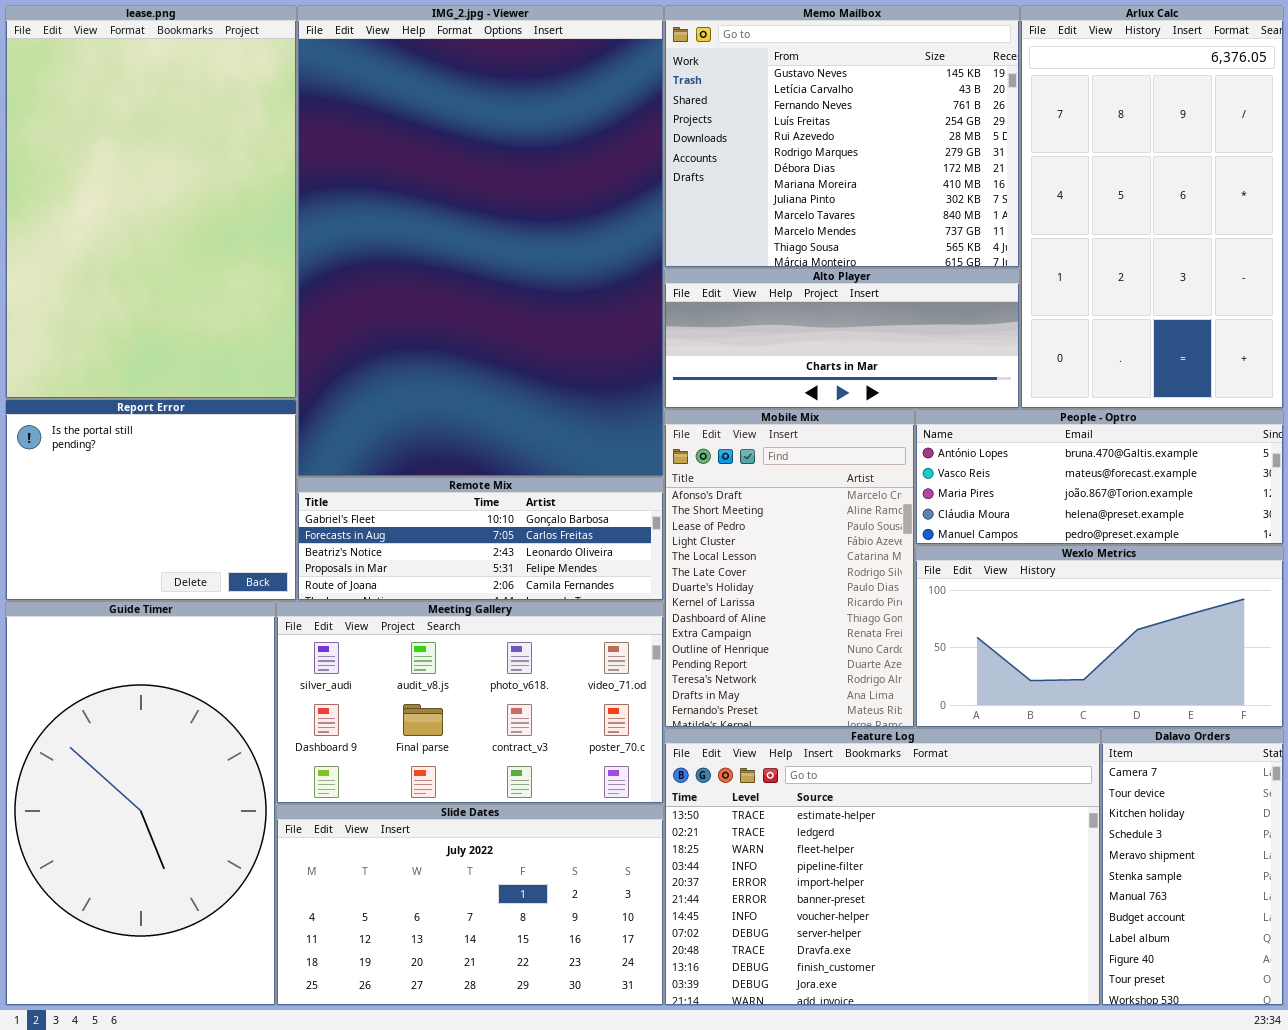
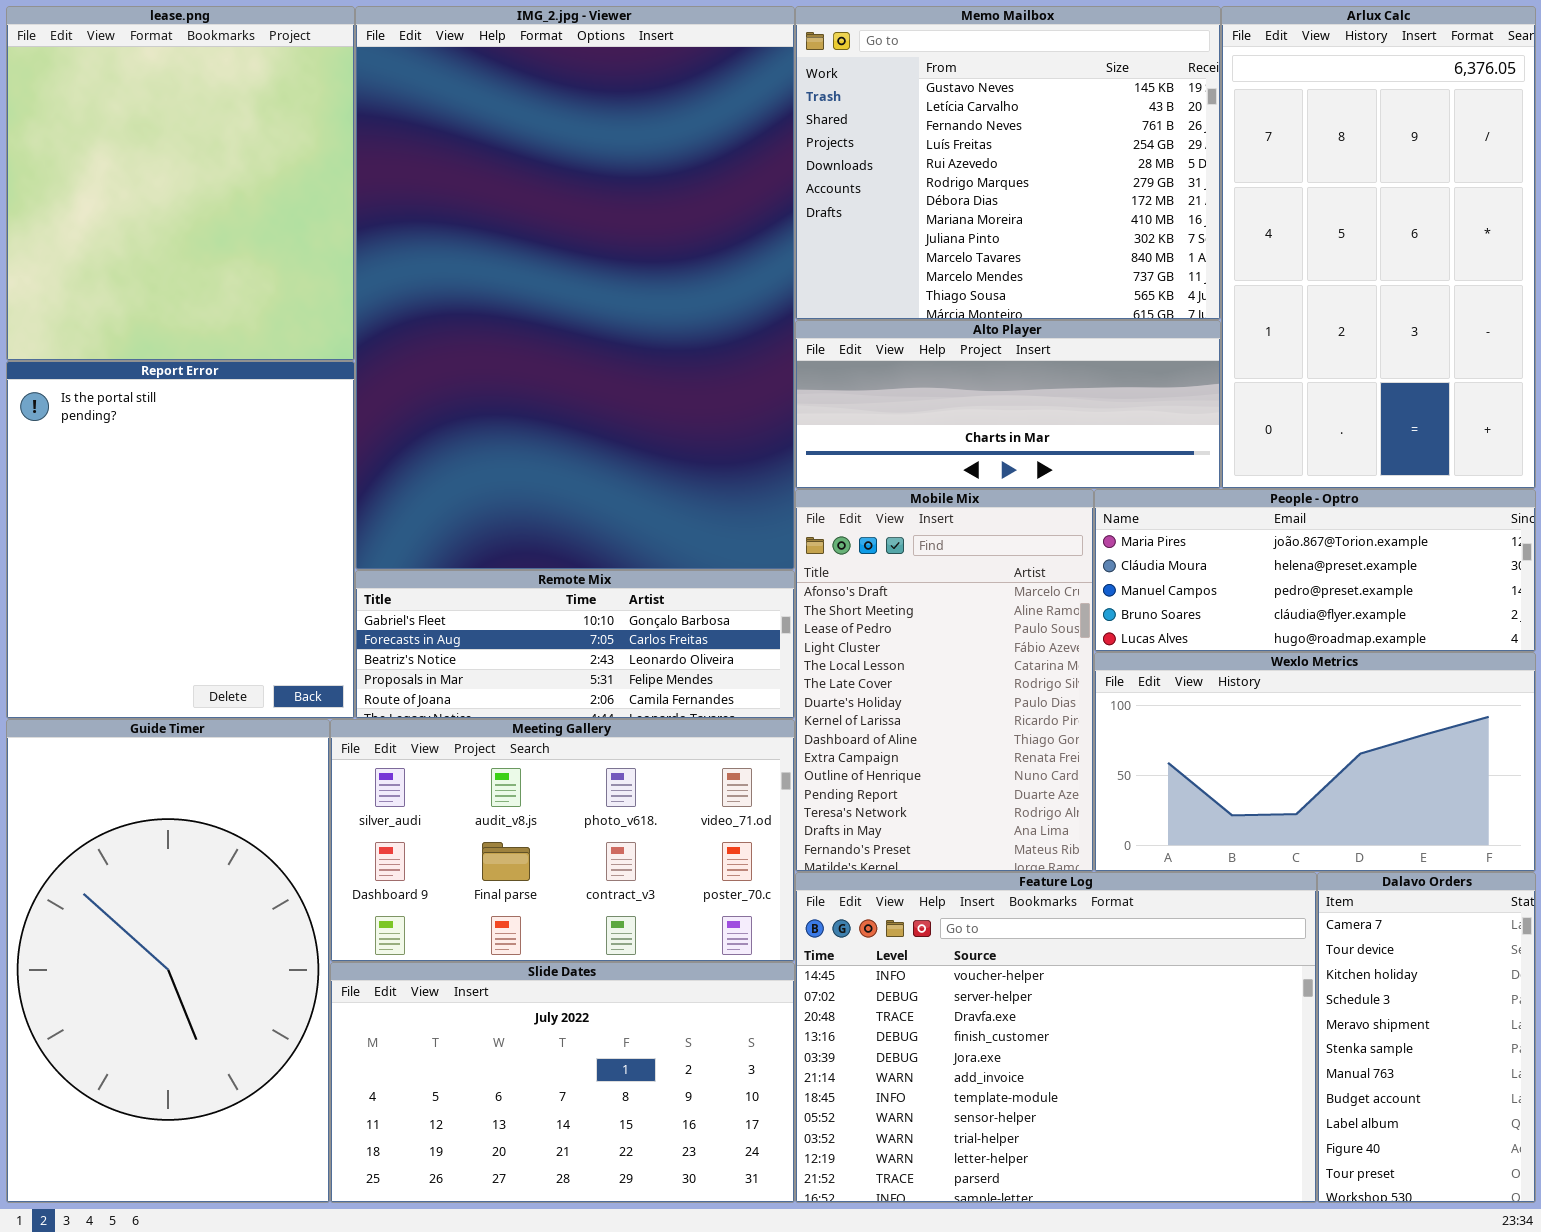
lease.png: [5,5,297,399] -> [6,6,355,361], resized
Report Error: [5,399,297,601] -> [6,361,355,719], resized
People - Optro: [915,409,1284,545] -> [1094,489,1536,652], scrolled down 2 rows
Feature Log: [664,728,1101,1006] -> [795,872,1317,1203], scrolled down 6 rows

